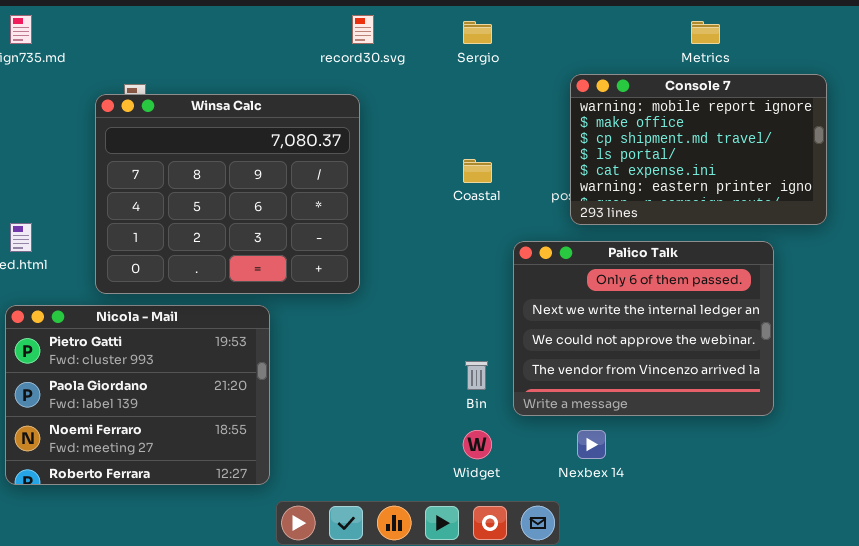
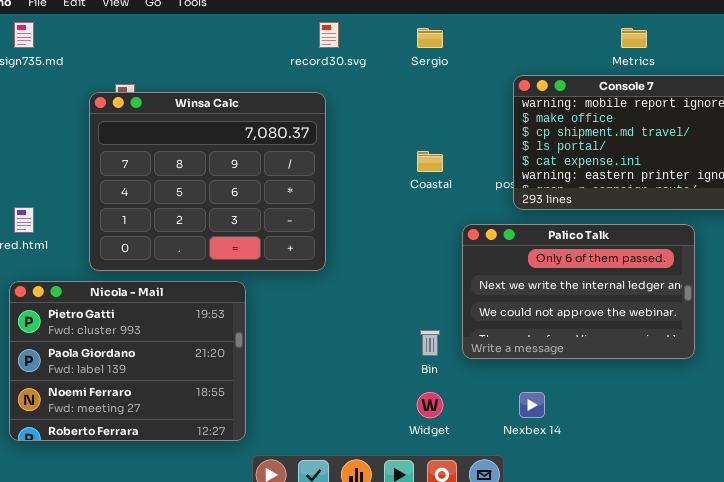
Palico Talk: [513,241,774,416] -> [462,224,695,359], resized

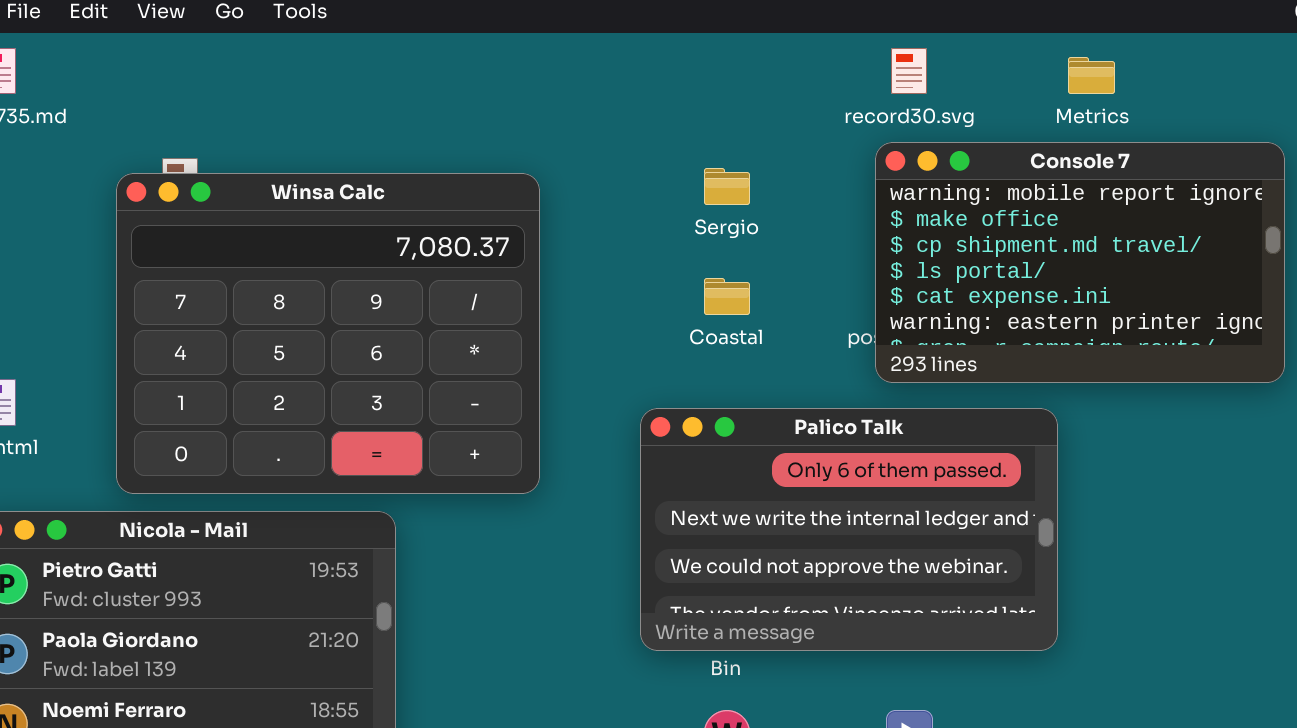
record30.svg: [319,22,339,48] -> [891,48,927,94], moved
Sergio: [417,28,443,48] -> [704,168,750,205], moved
Palico Talk: [462,224,695,359] -> [640,408,1058,651], moved

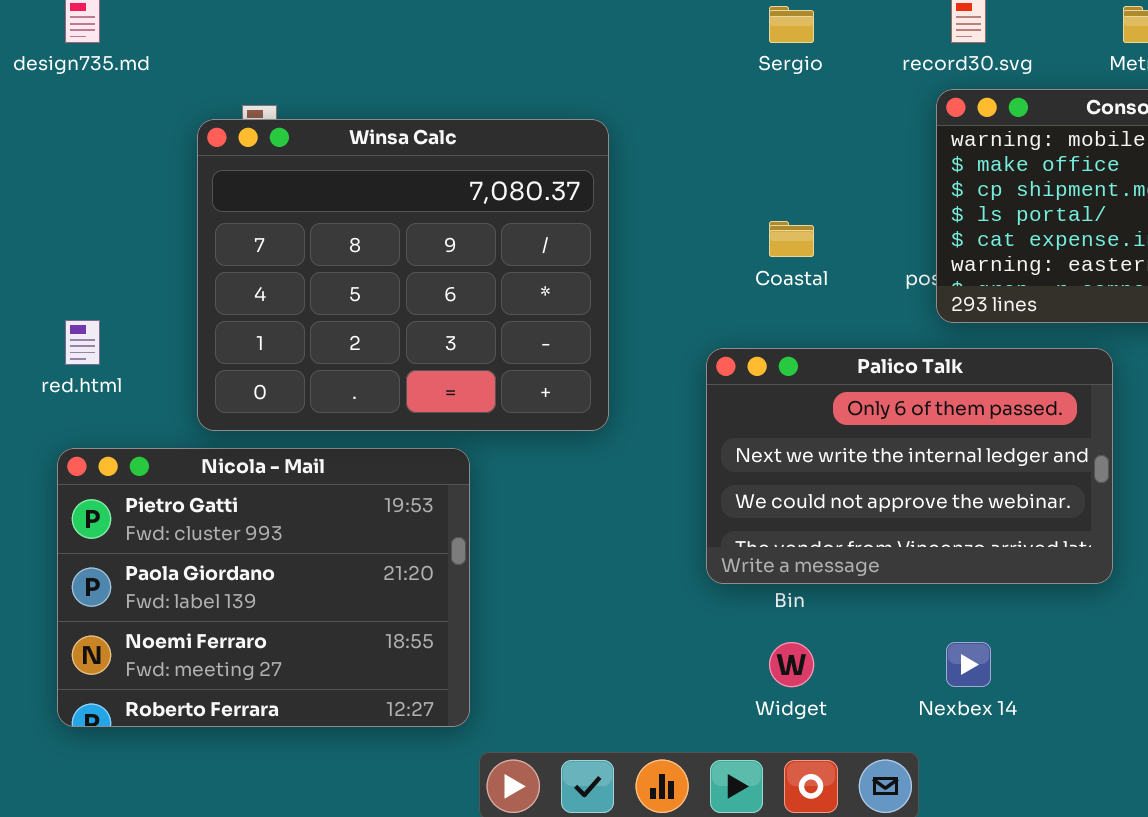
Sergio: [704,168,750,205] -> [769,6,814,43], moved

